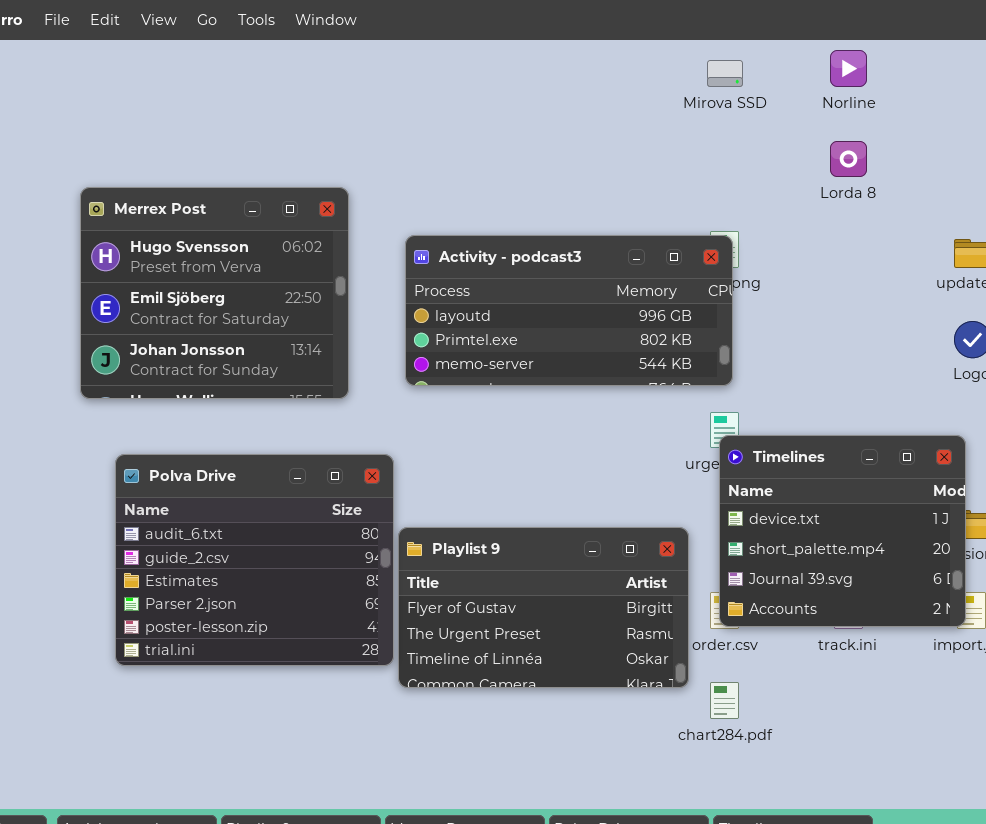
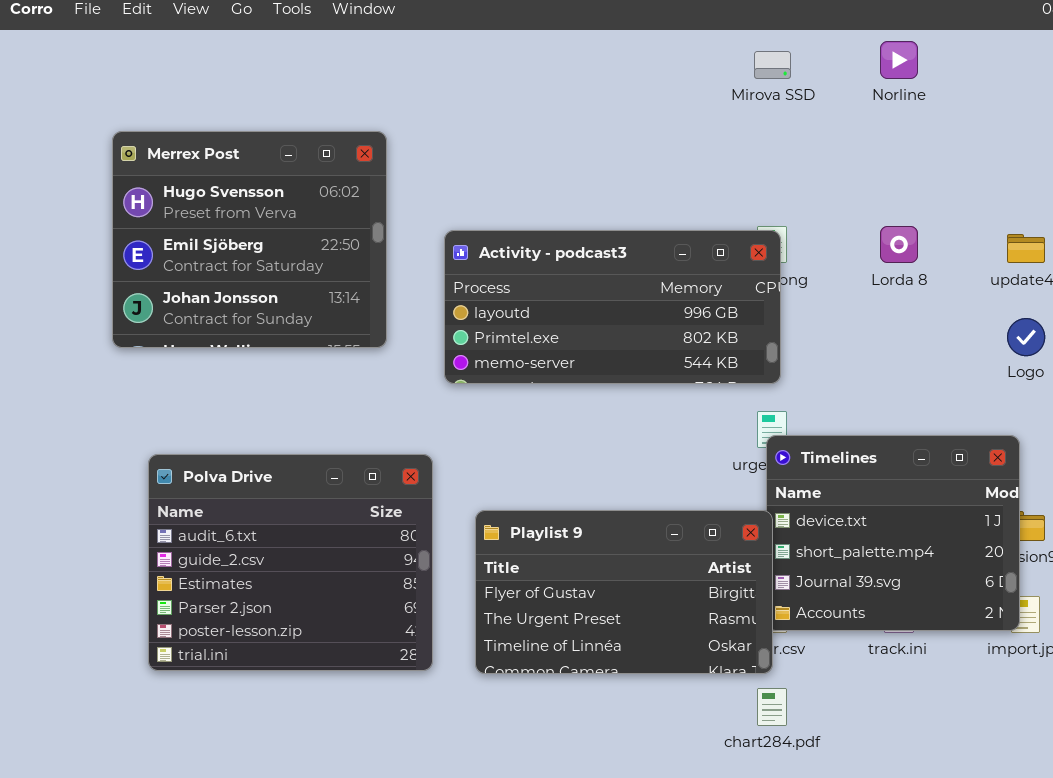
Lorda 8: [830,141,867,177] -> [880,226,918,263], moved
Merrex Post: [80,187,349,399] -> [112,131,387,348], moved
Playlist 9: [398,527,689,688] -> [475,510,773,674], moved

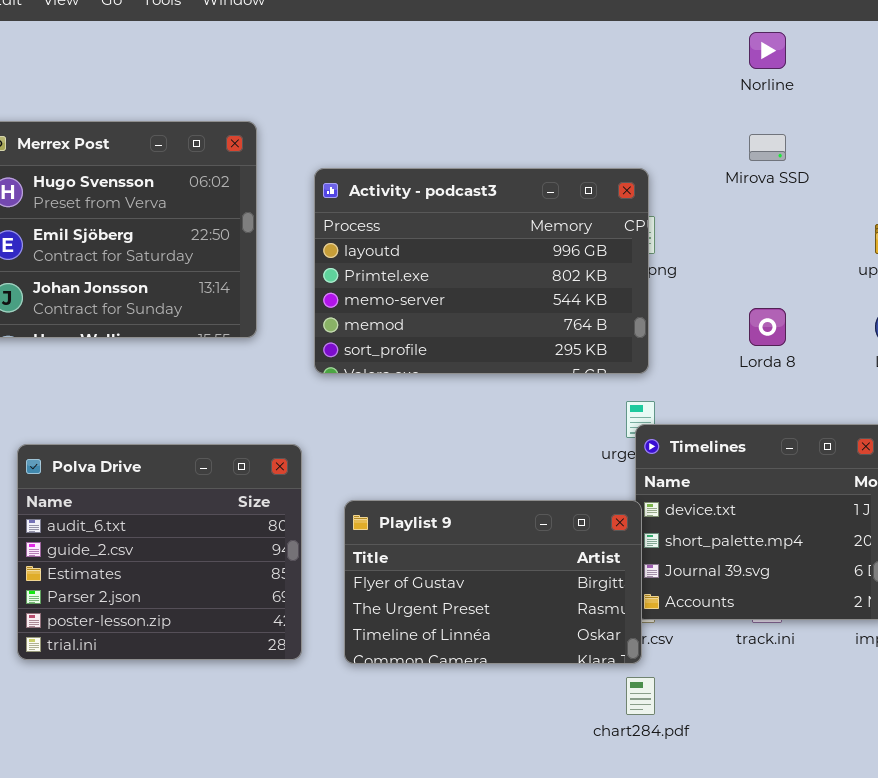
Mirova SSD: [754,51,791,79] -> [749,134,786,161], moved
Lorda 8: [880,226,918,263] -> [749,308,786,346], moved
Activity - podcast3: [444,230,781,384] -> [314,168,649,374], resized

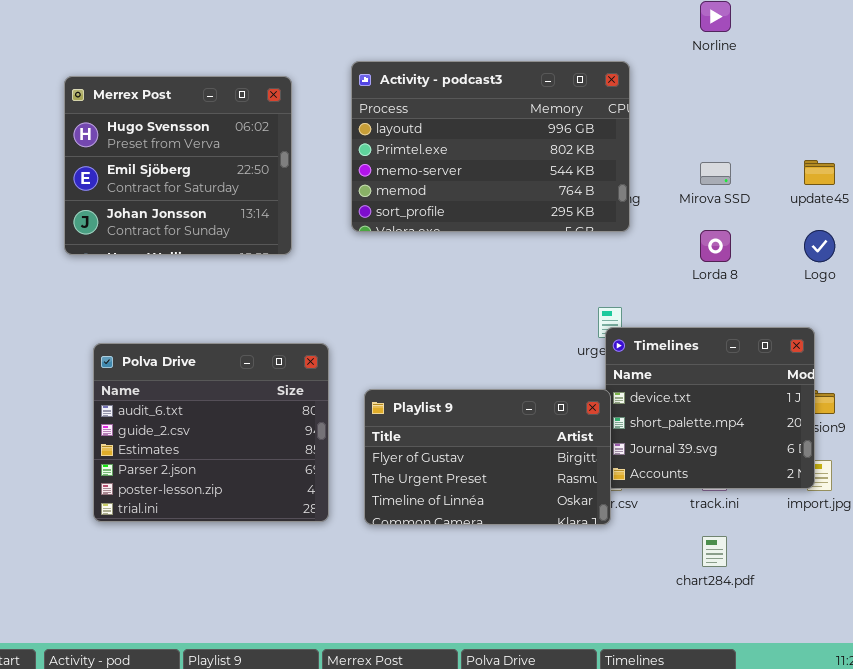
Mirova SSD: [749,134,786,161] -> [700,162,731,185], moved
Activity - podcast3: [314,168,649,374] -> [351,61,630,232], moved
chart284.pdf: [626,677,655,715] -> [702,536,727,567], moved

